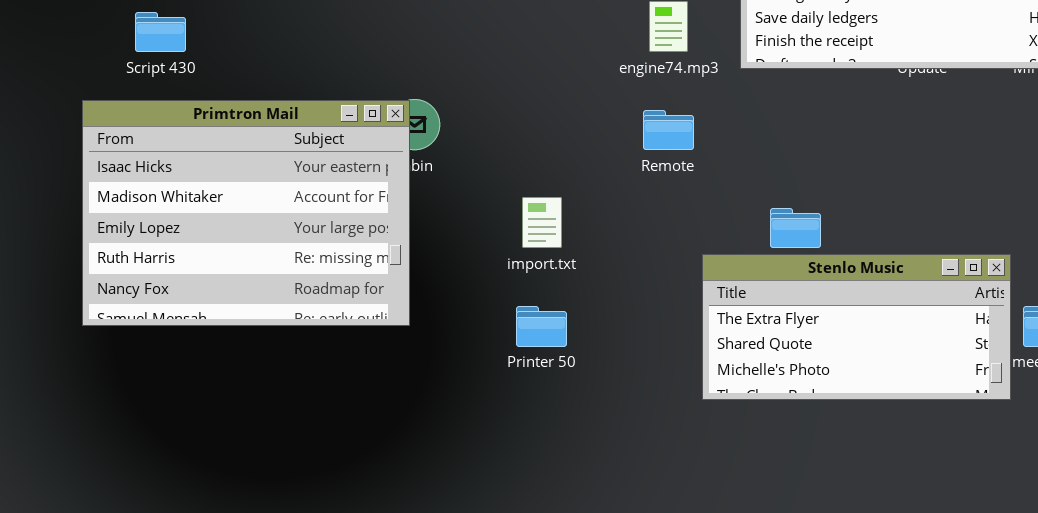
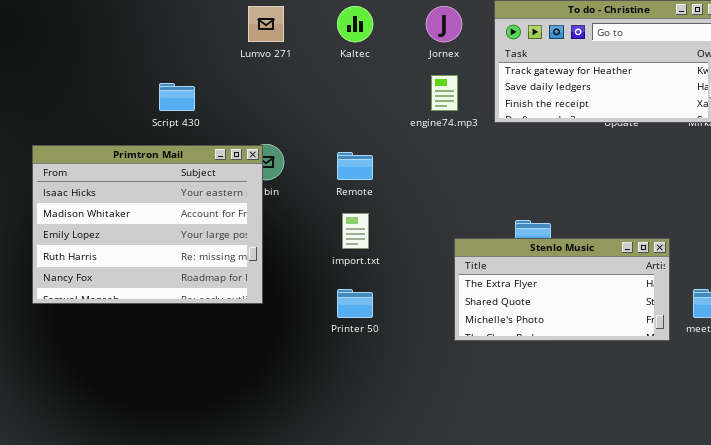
Script 430: [135,12,186,52] -> [159,83,195,111], moved
Remote: [643,110,694,150] -> [337,152,373,180], moved
Stenlo Music: [702,254,1011,400] -> [454,238,670,341], moved

